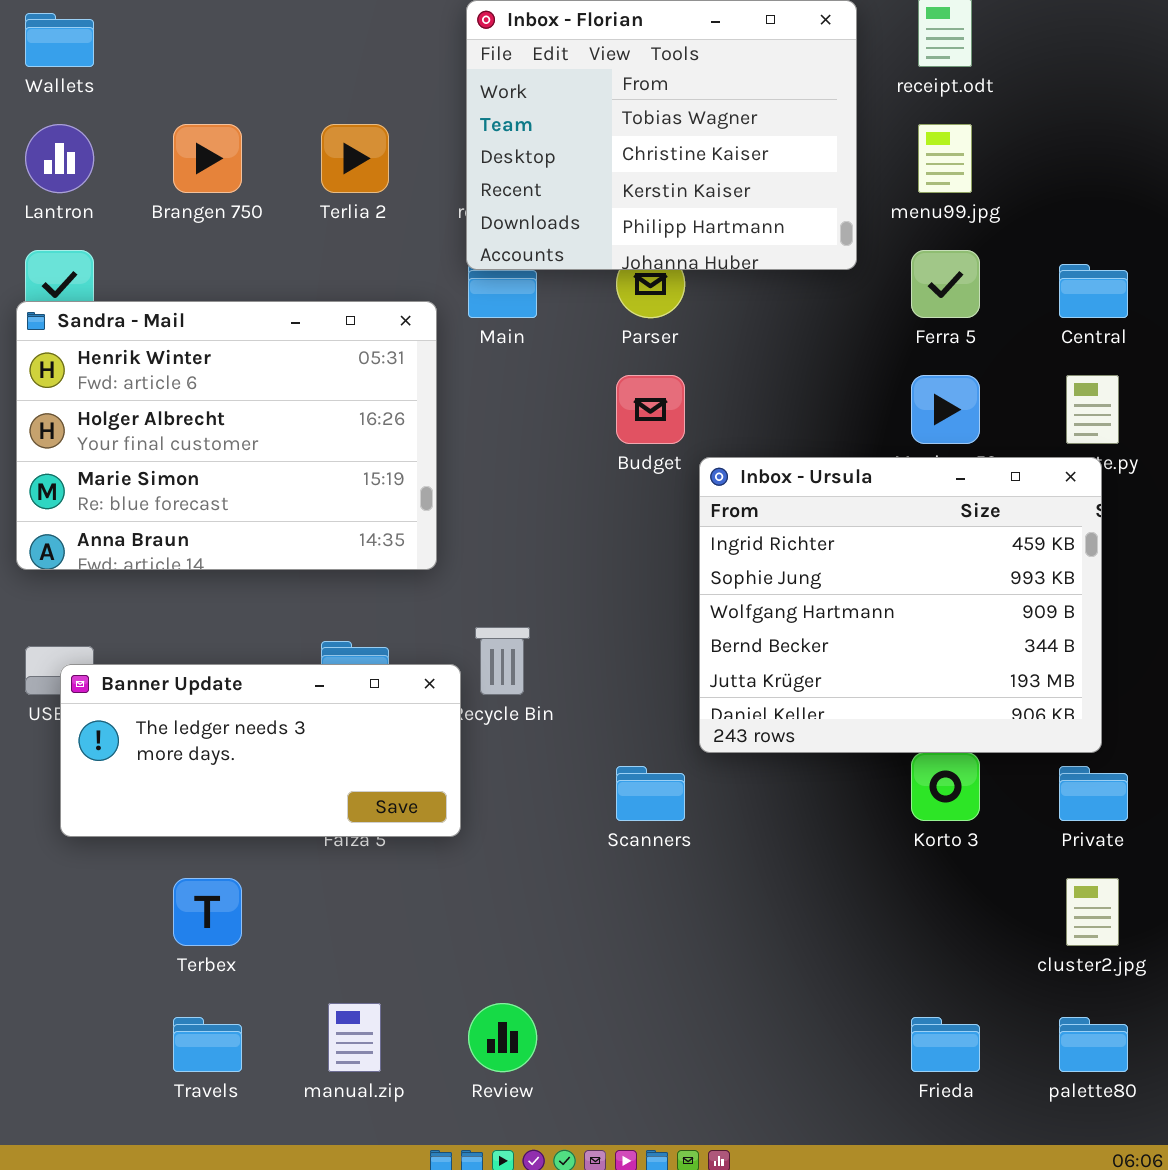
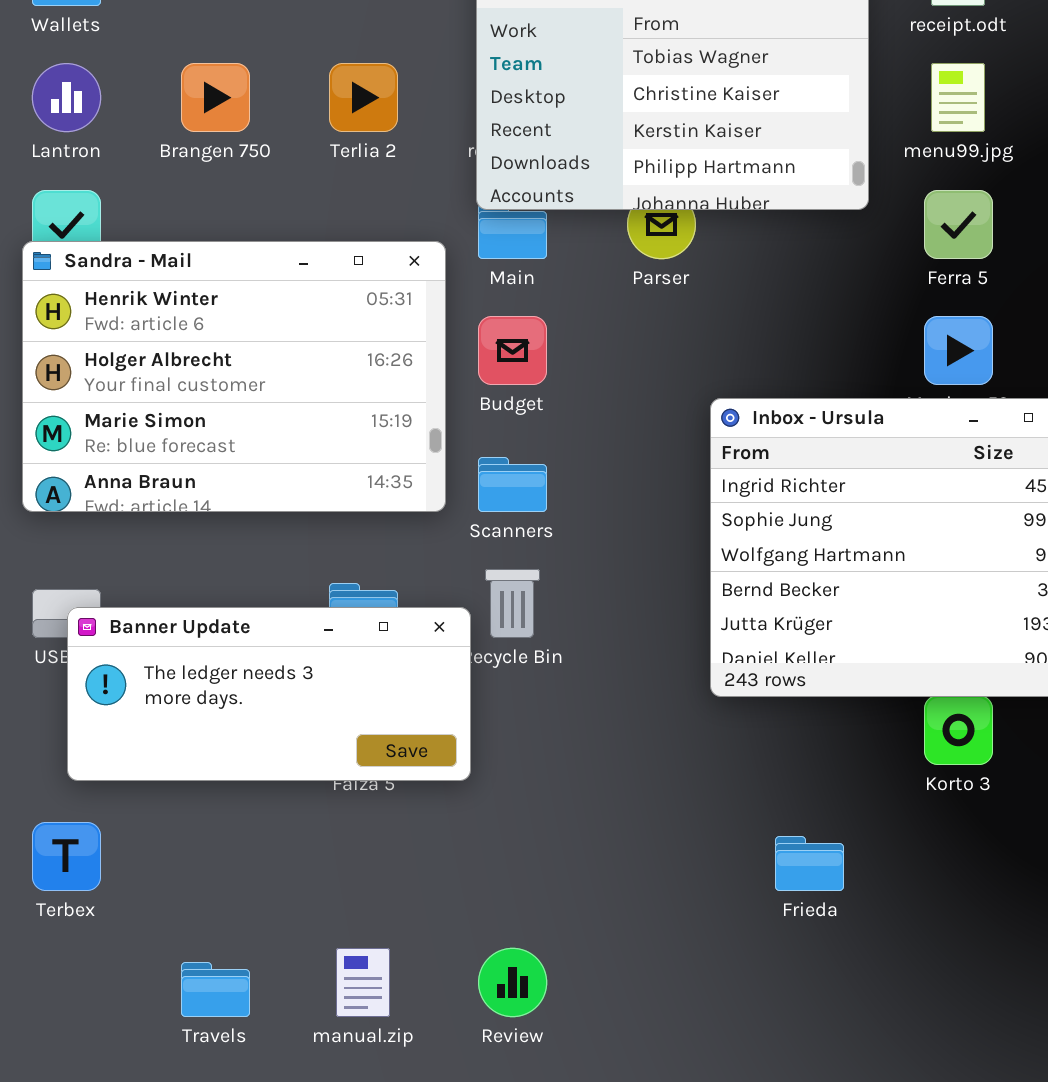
Budget: [616,375,685,444] -> [478,316,547,385], moved
Scanners: [616,766,685,821] -> [478,457,547,512], moved
Terbex: [173,878,242,946] -> [32,822,101,891], moved
Frieda: [911,1017,980,1072] -> [775,836,844,891], moved

